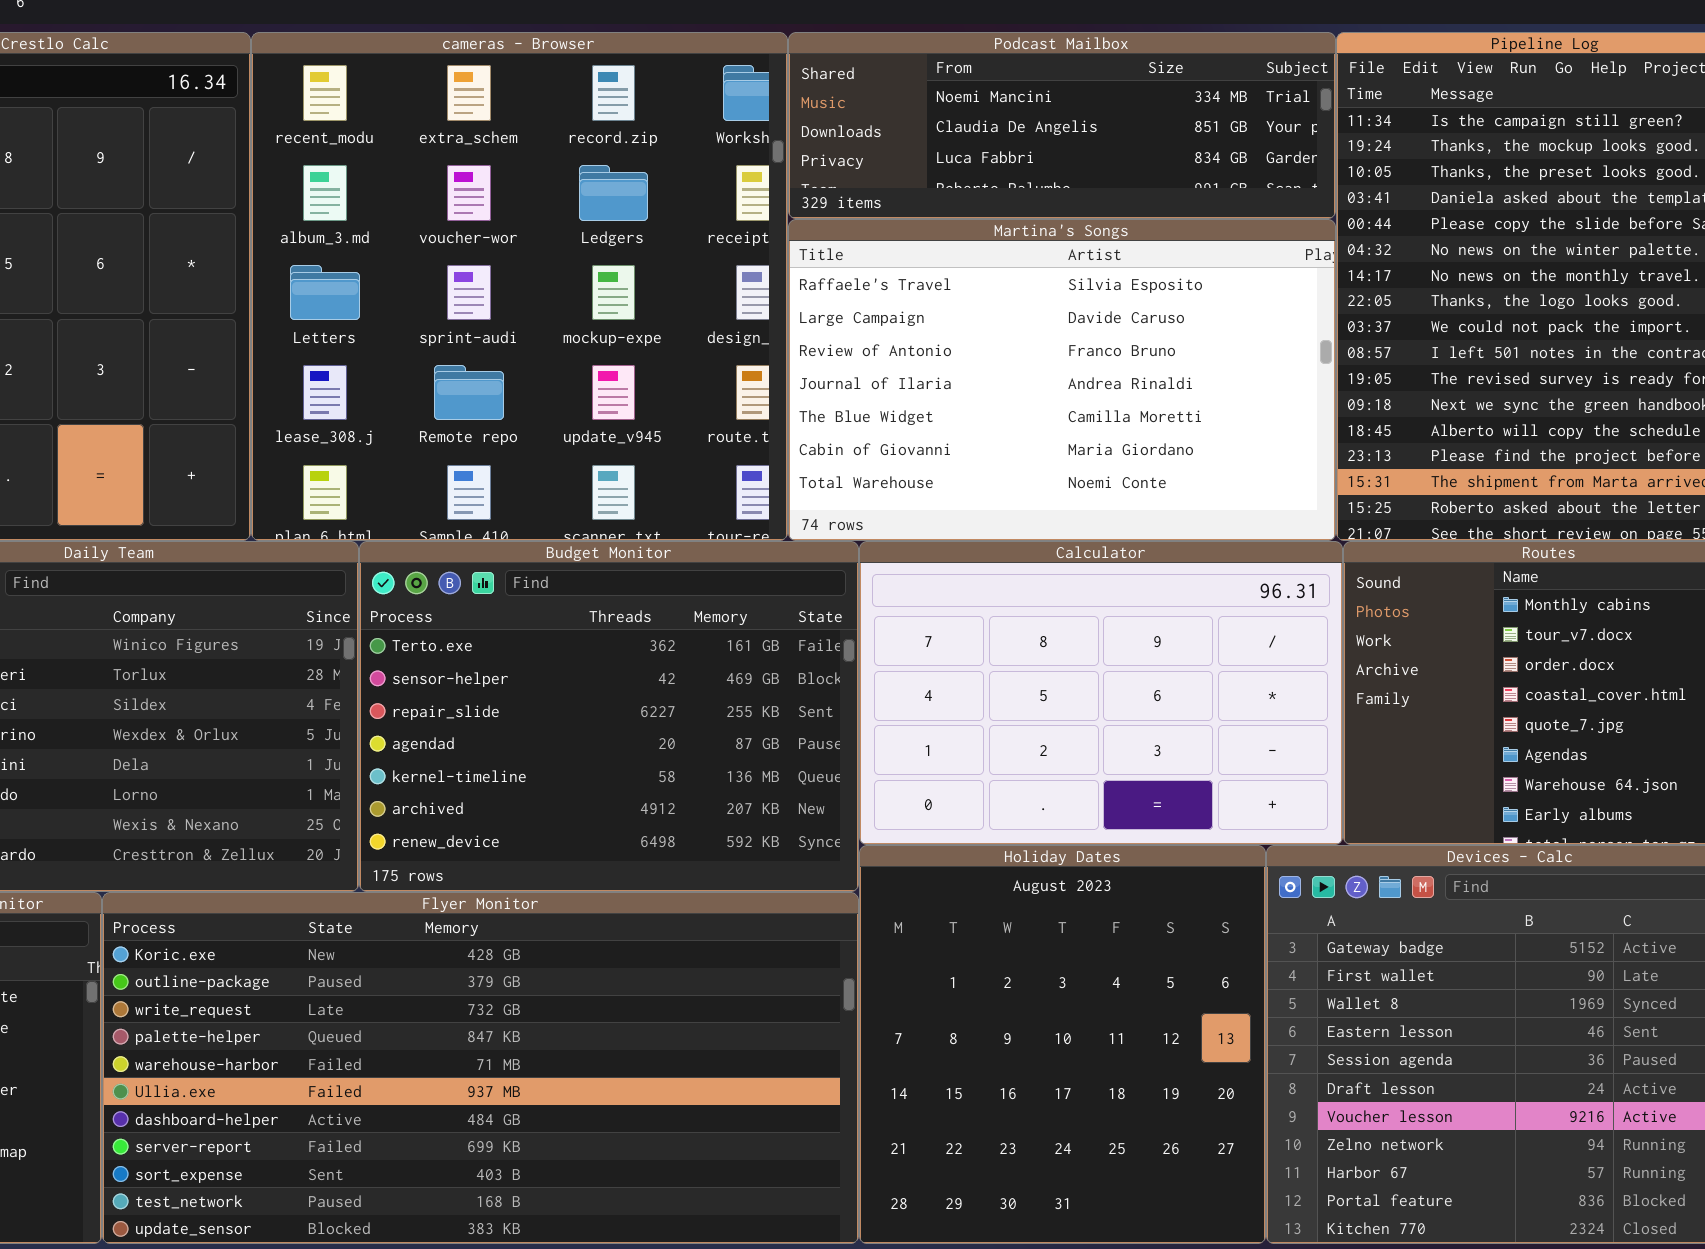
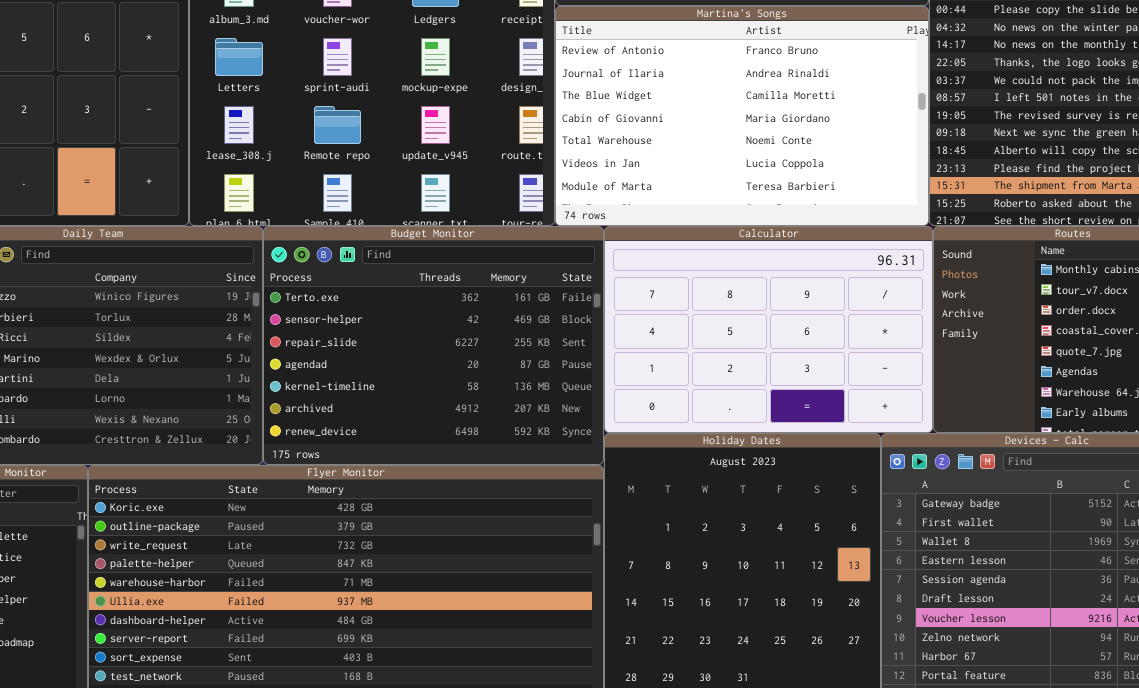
Martina's Songs: [788,219,1336,541] -> [555,6,929,226], scrolled down 2 rows

